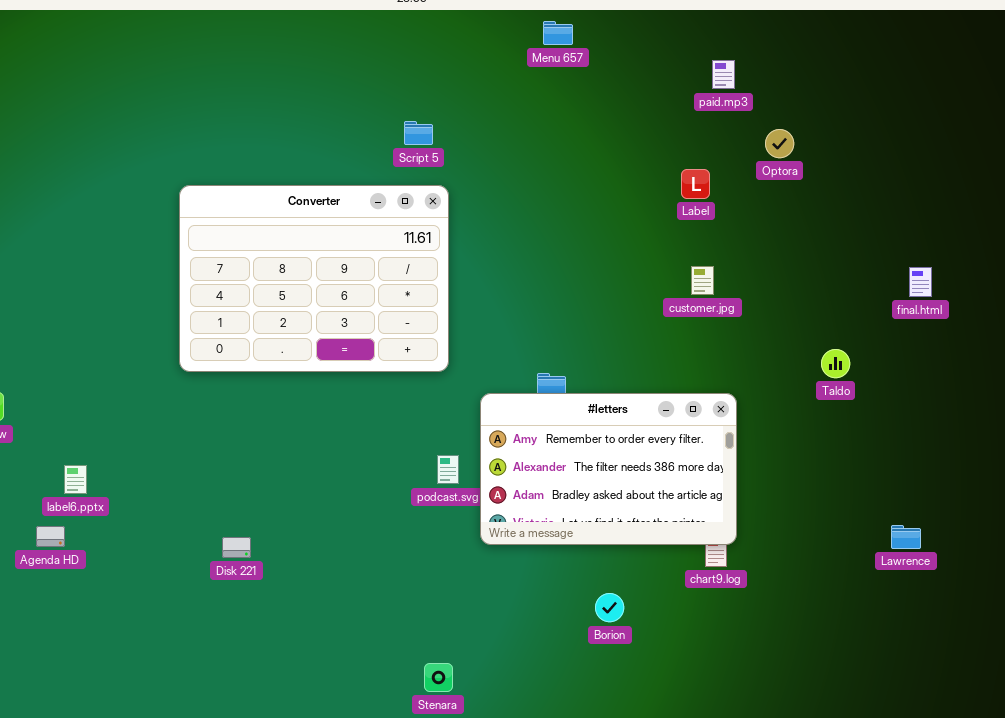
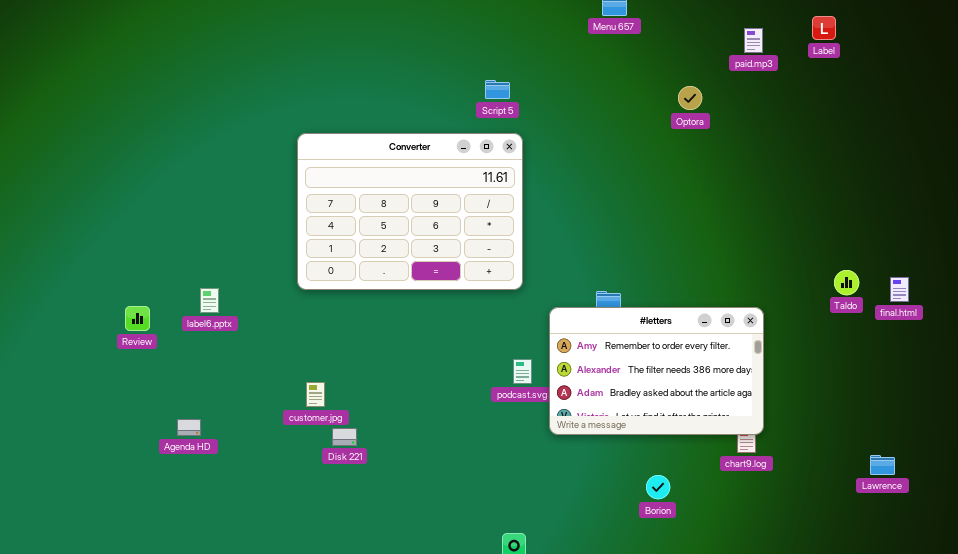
Optora: [765,129,794,158] -> [678,86,702,110], moved
Label: [681,169,710,199] -> [812,16,836,40], moved
customer.jpg: [691,266,714,295] -> [306,382,325,407], moved
final.html: [909,267,932,297] -> [890,277,909,302], moved
label6.pptx: [64,465,87,494] -> [200,288,219,313], moved
Lawrence: [891,525,921,549] -> [870,455,895,475], moved

